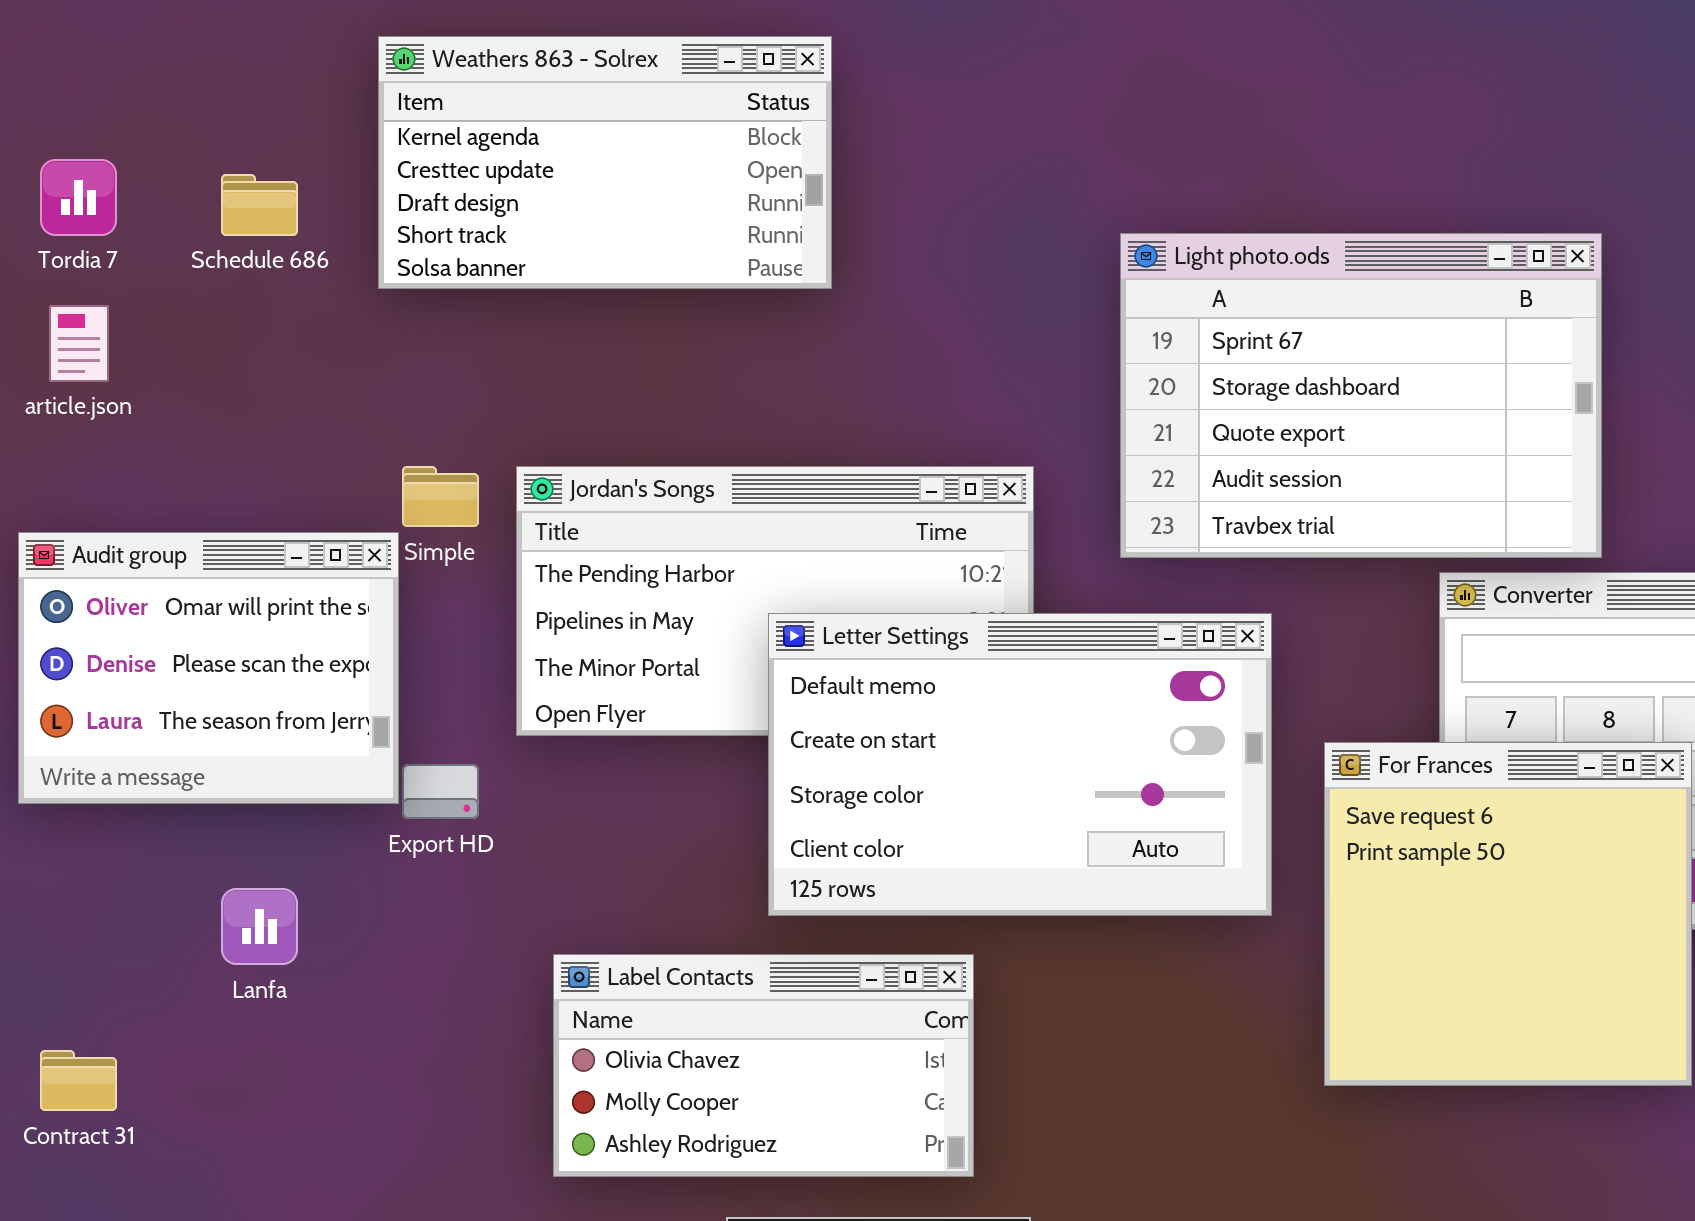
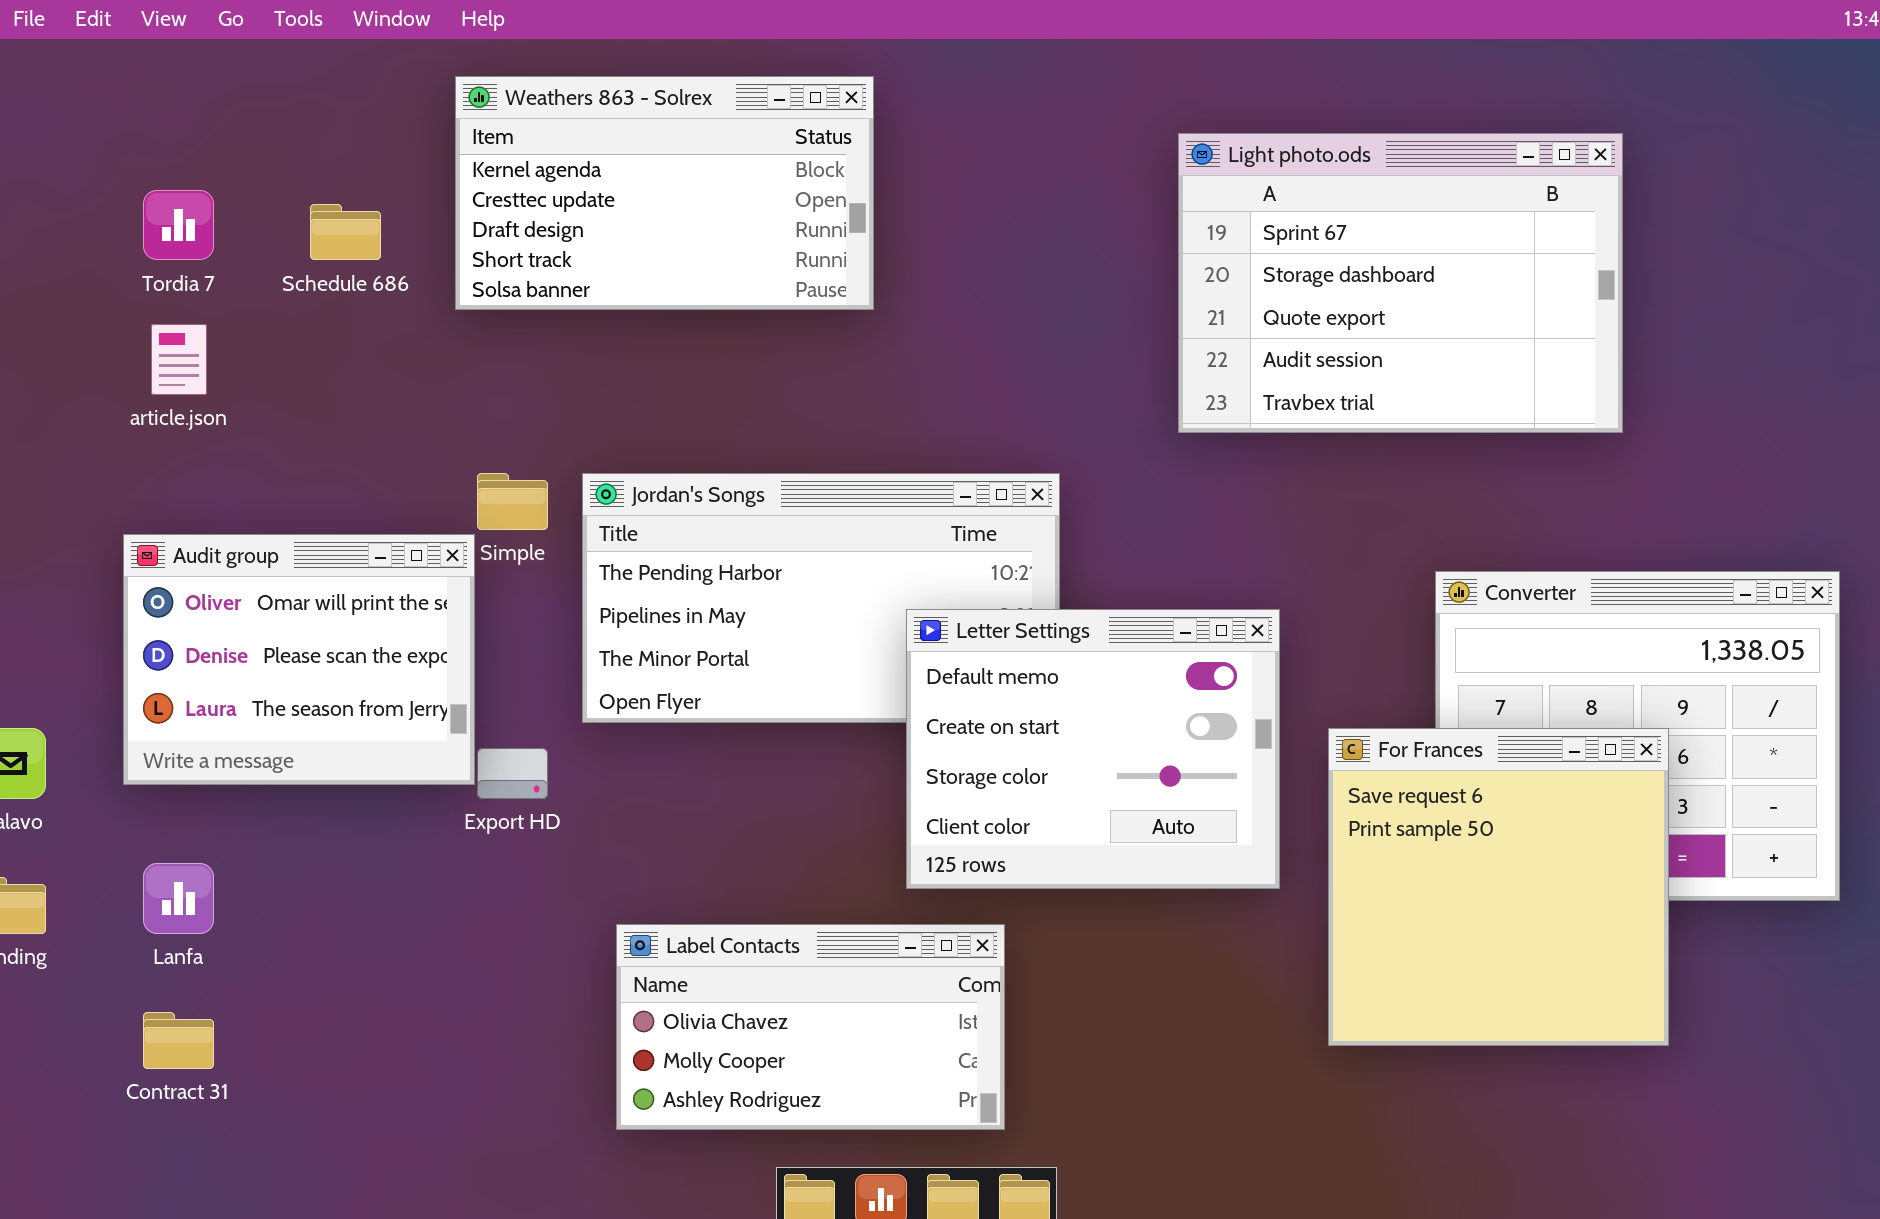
Light photo.ods: [1120,233,1602,558] -> [1178,133,1623,433], moved
Letter Settings: [768,613,1272,916] -> [906,609,1280,889], resized
Lanfa: [221,888,298,965] -> [143,863,214,934], moved

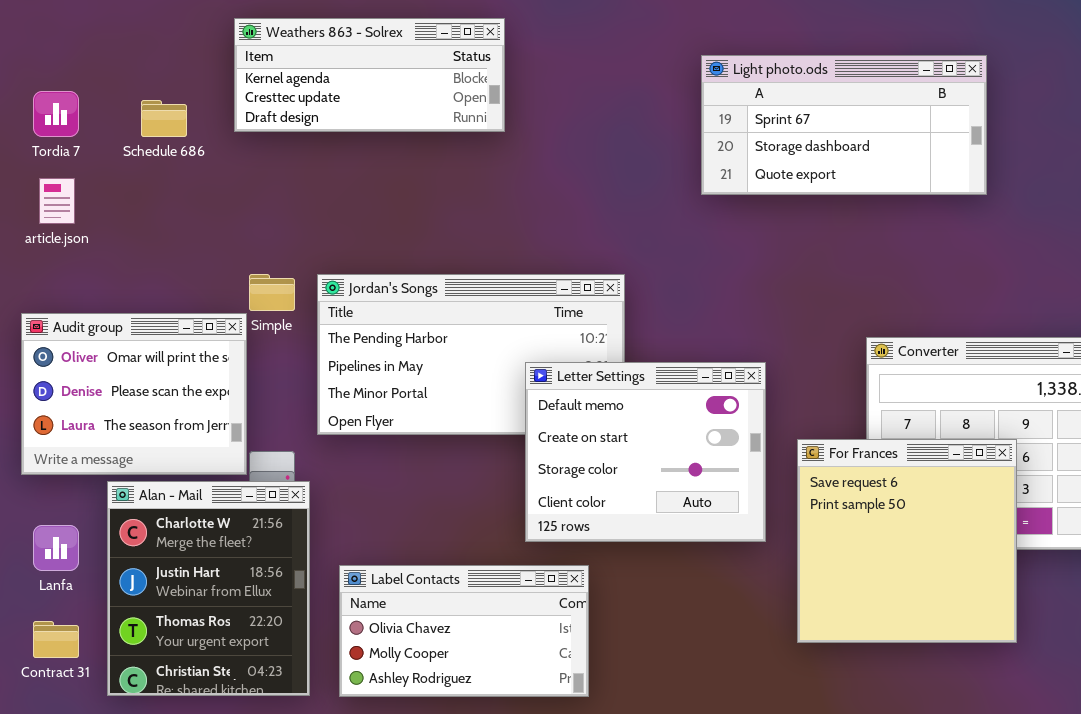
Weathers 863 - Solrex: [455,76,874,310] -> [234,18,505,132], resized
Light photo.ods: [1178,133,1623,433] -> [701,55,987,195], resized
Alan - Mail: none -> [107,481,310,696], opened

